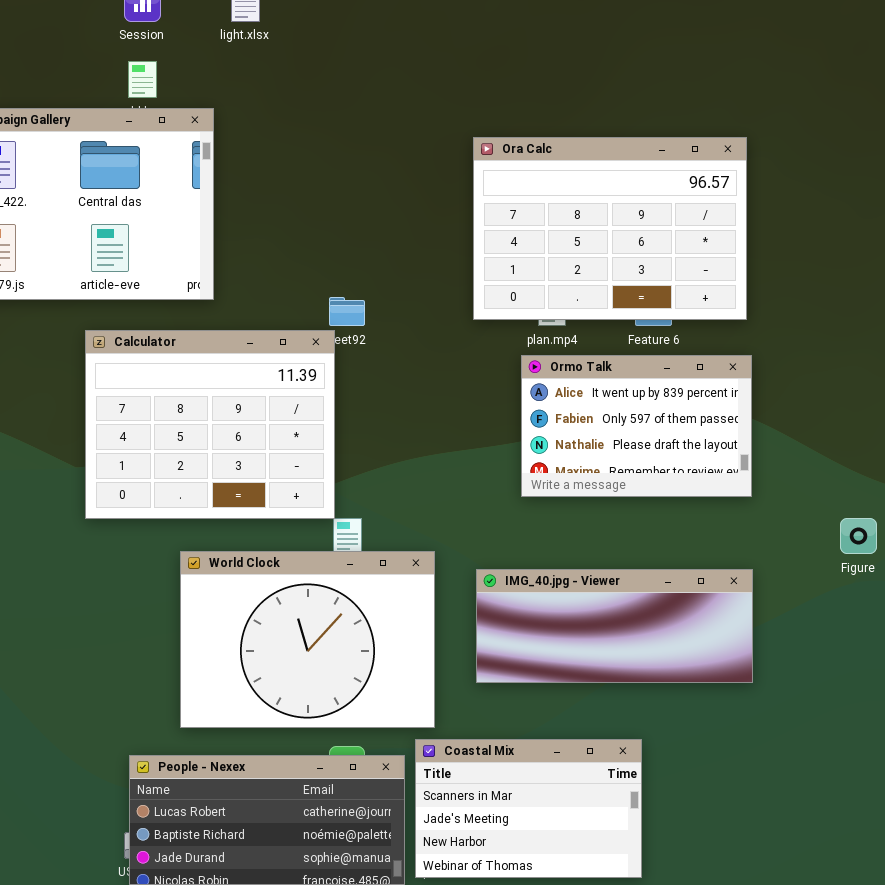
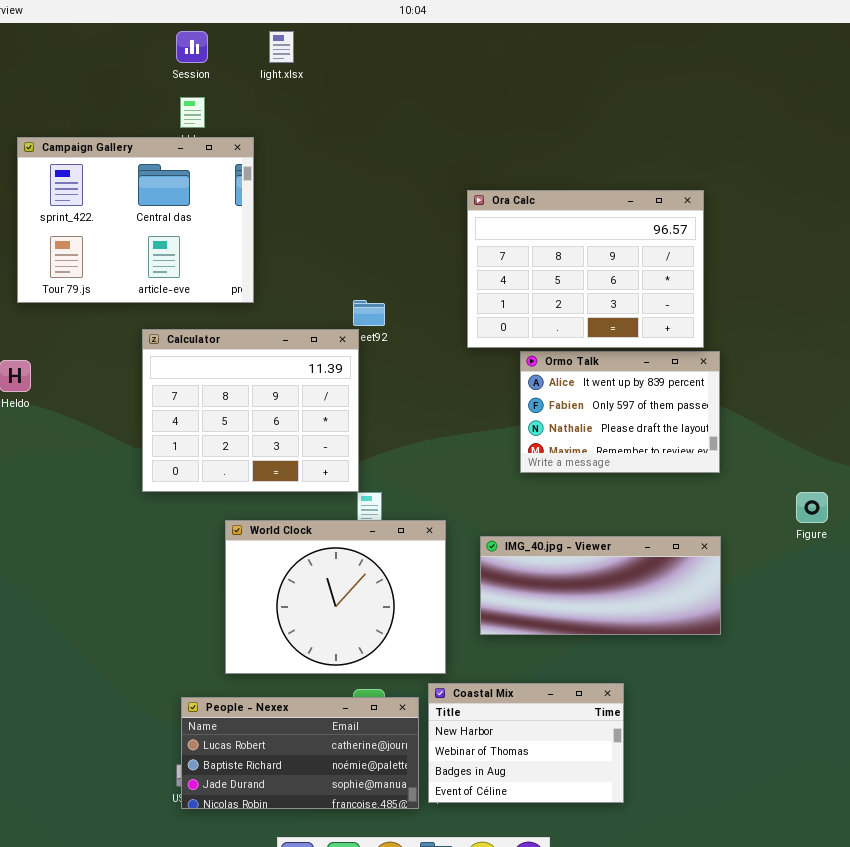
Ora Calc: [473,137,747,320] -> [467,190,704,348], moved
Coastal Mix: [415,739,642,878] -> [428,683,624,803], scrolled down 2 rows

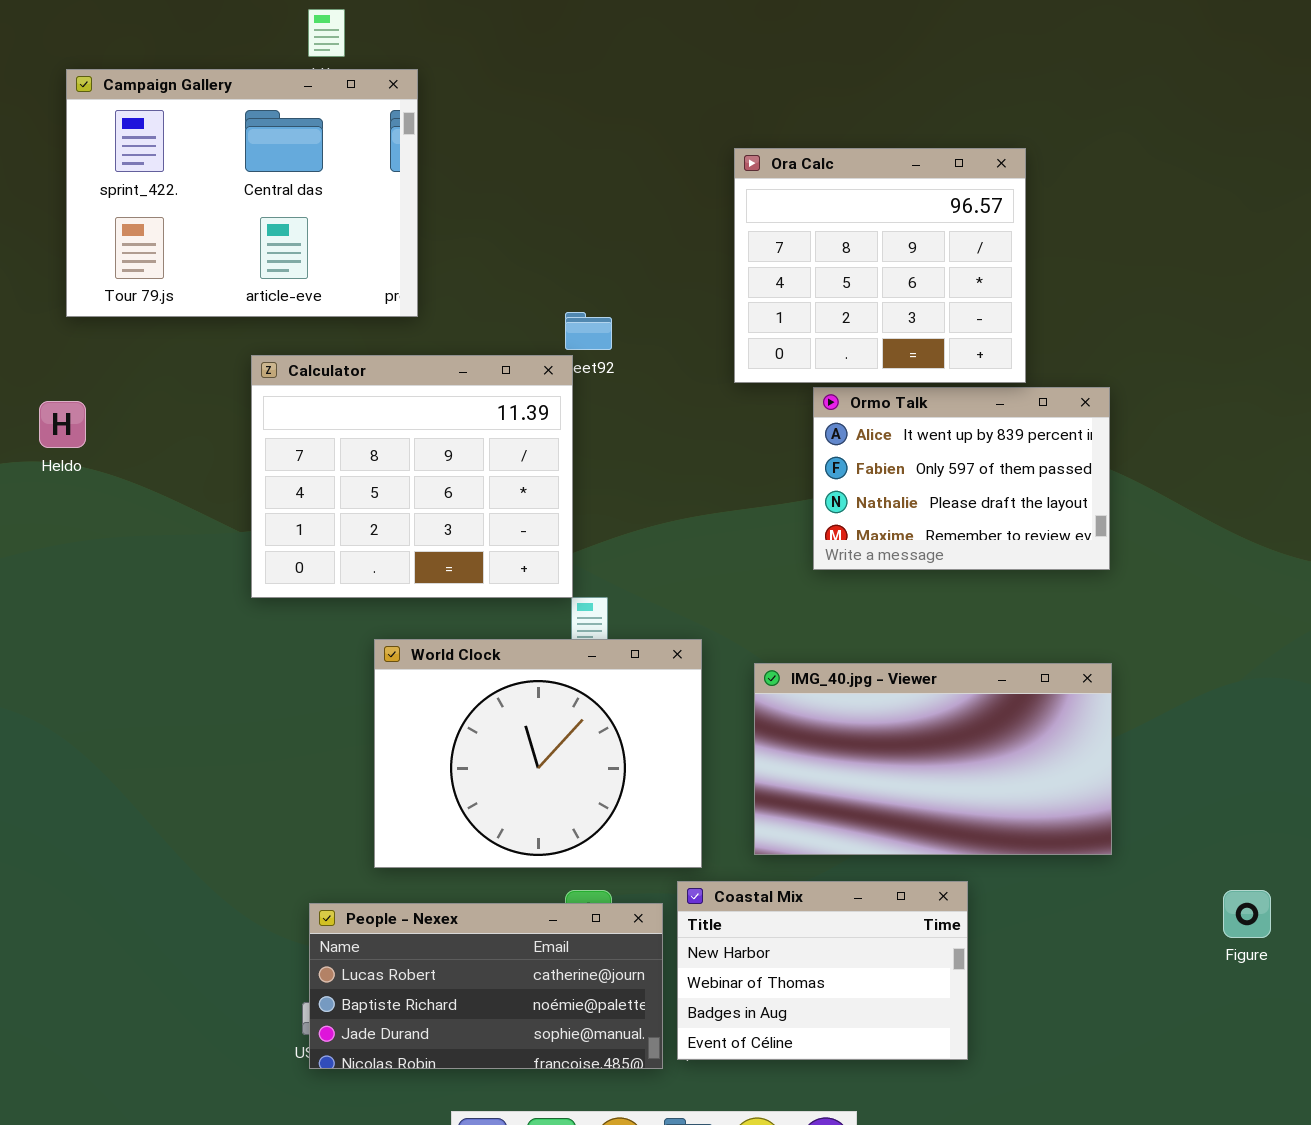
Ora Calc: [467,190,704,348] -> [734,148,1026,383], resized
Figure: [796,492,828,523] -> [1223,890,1271,938], moved
IMG_40.jpg - Viewer: [480,536,721,635] -> [754,663,1112,855], resized

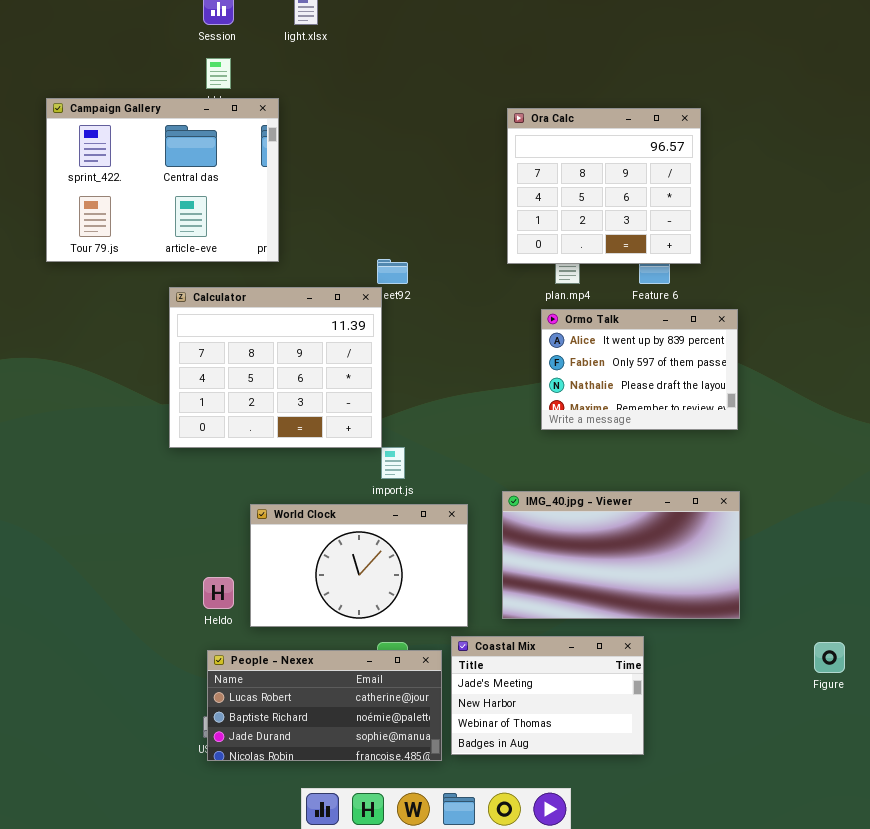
Ora Calc: [734,148,1026,383] -> [507,108,701,264], moved
Heldo: [39,401,86,448] -> [203,577,234,609], moved
World Clock: [374,639,702,868] -> [250,504,468,627], resized
Coastal Mix: [677,881,968,1060] -> [451,636,644,755], scrolled up 1 row

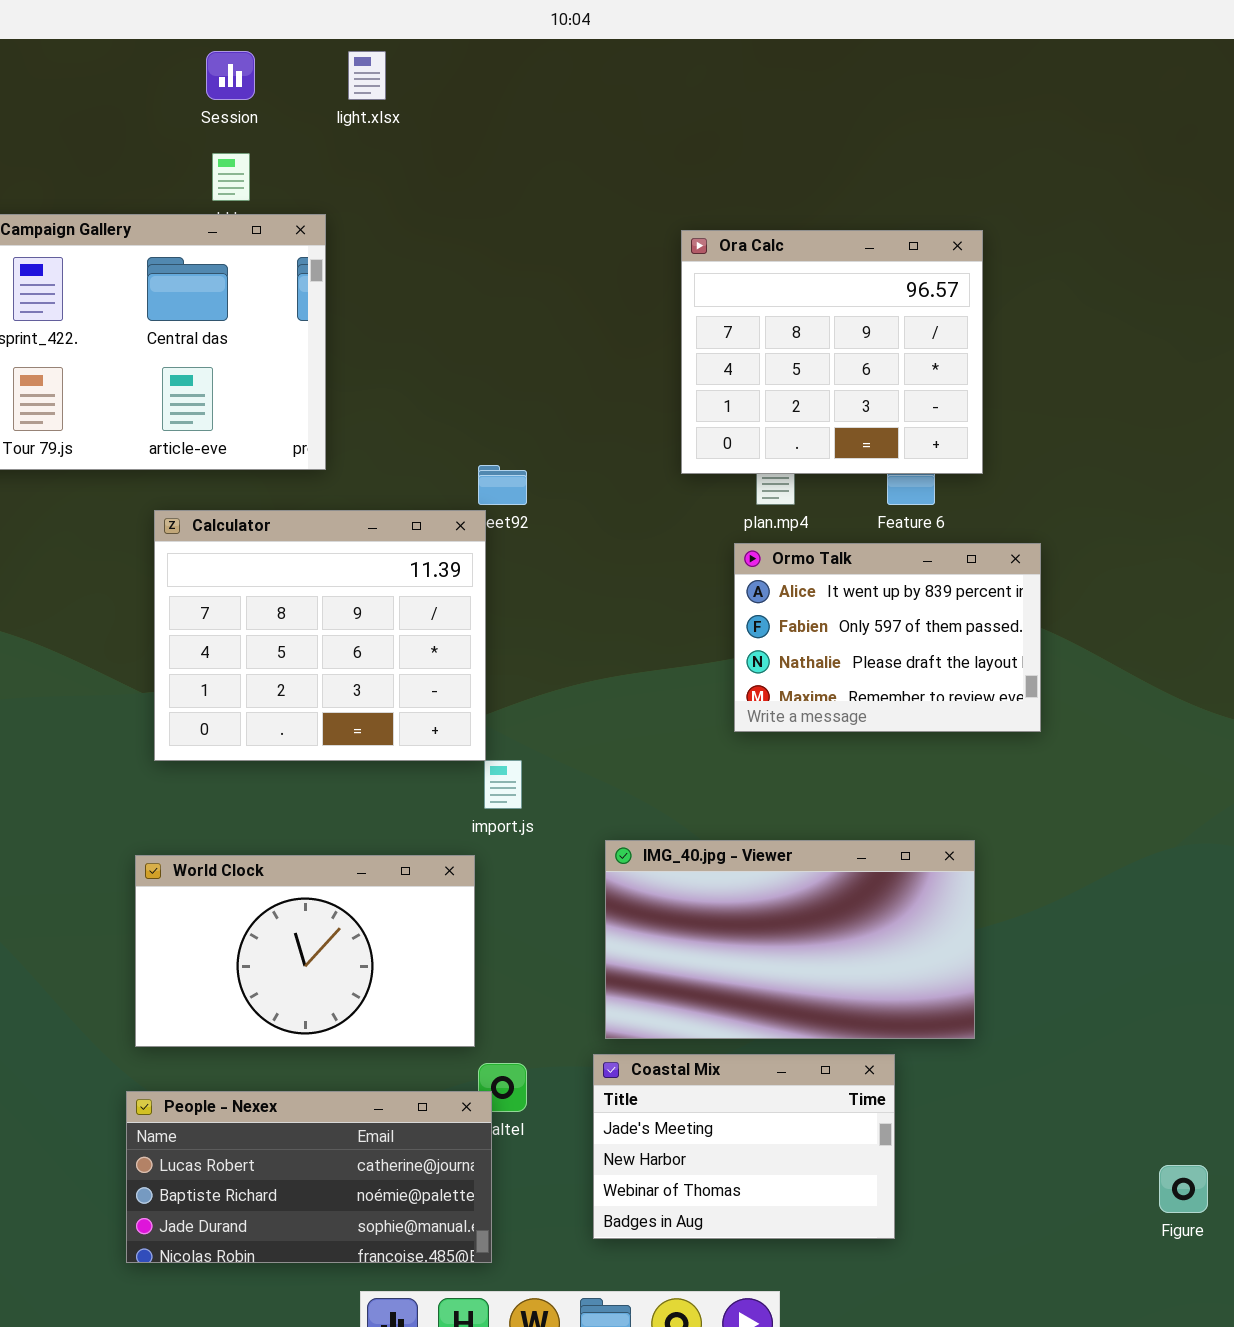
IMG_40.jpg - Viewer: [502,491,740,619] -> [605,840,975,1039], moved
World Clock: [250,504,468,627] -> [135,855,475,1047], moved
Figure: [814,642,845,673] -> [1159,1165,1208,1213], moved
People - Nexex: [207,650,442,761] -> [126,1091,492,1263], moved

